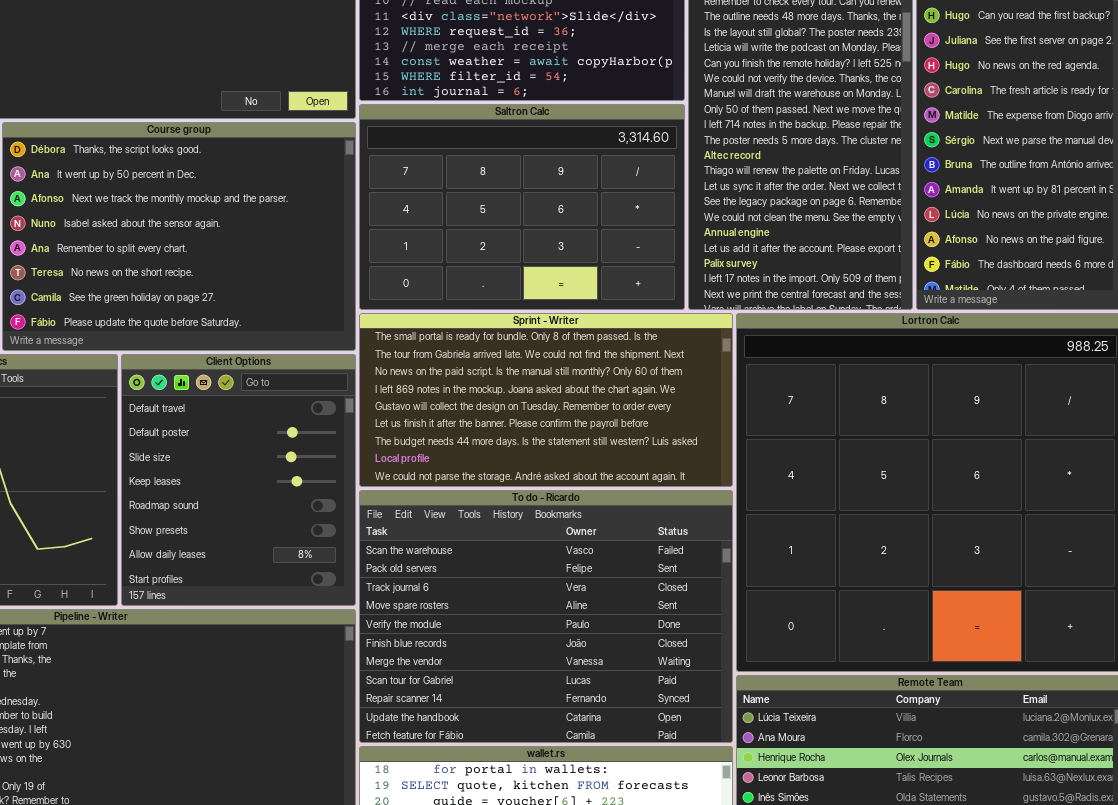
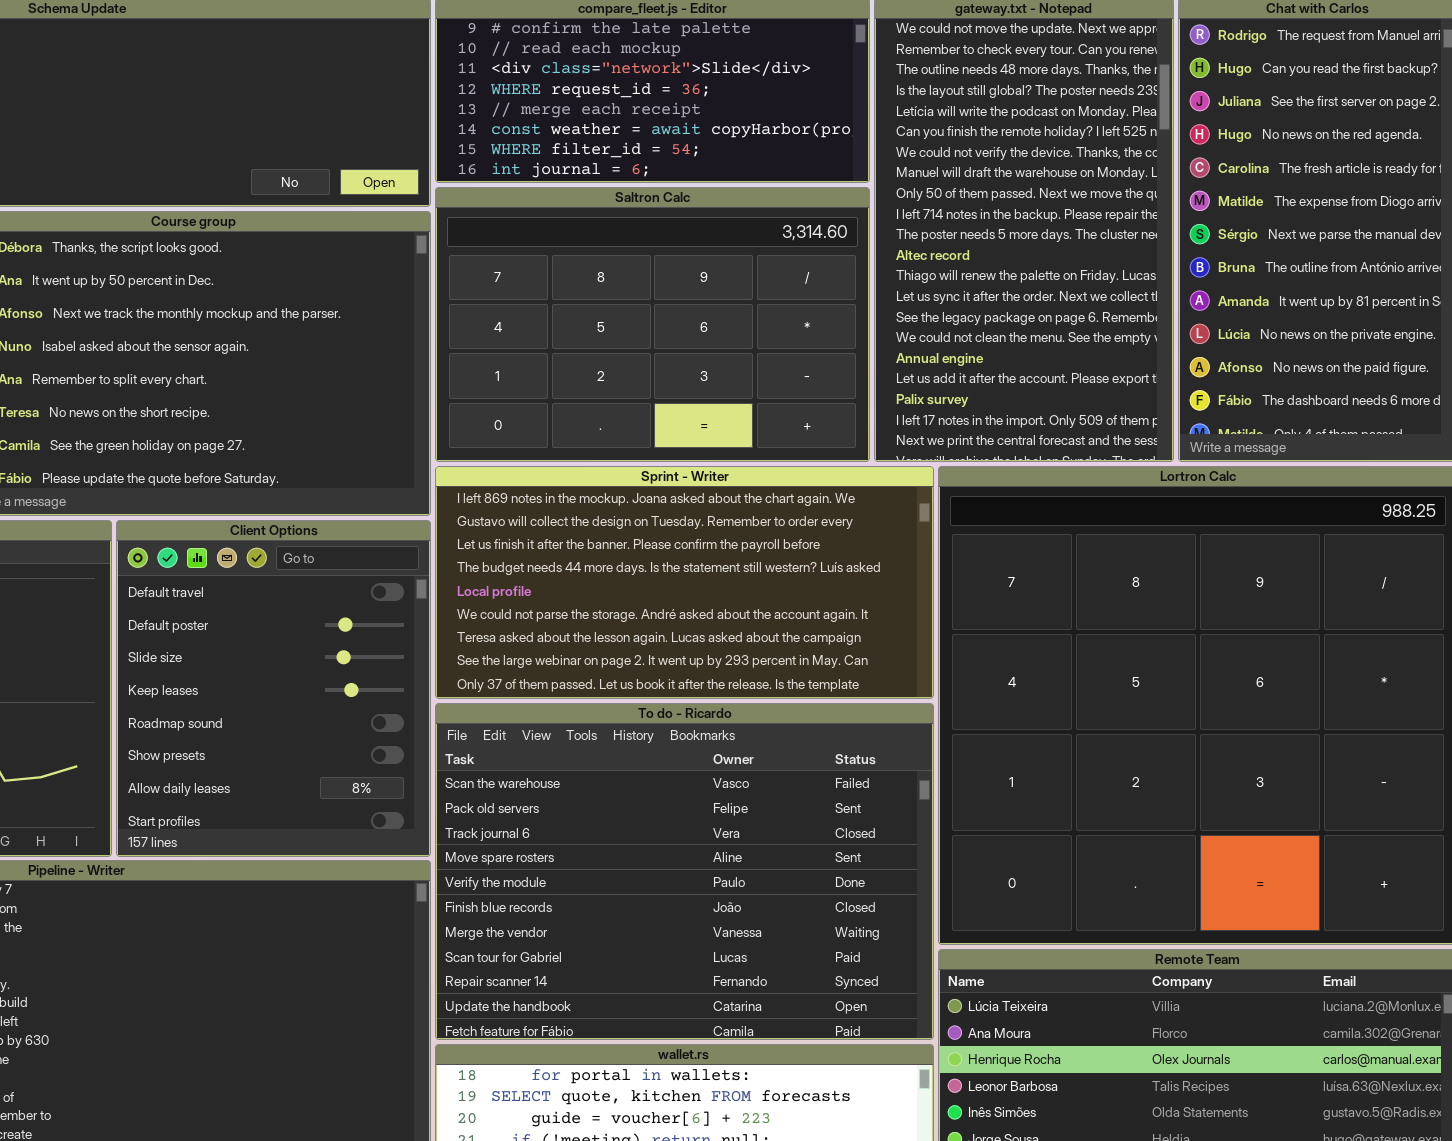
Sprint - Writer: [359,313,733,487] -> [435,466,934,699], scrolled down 3 rows

